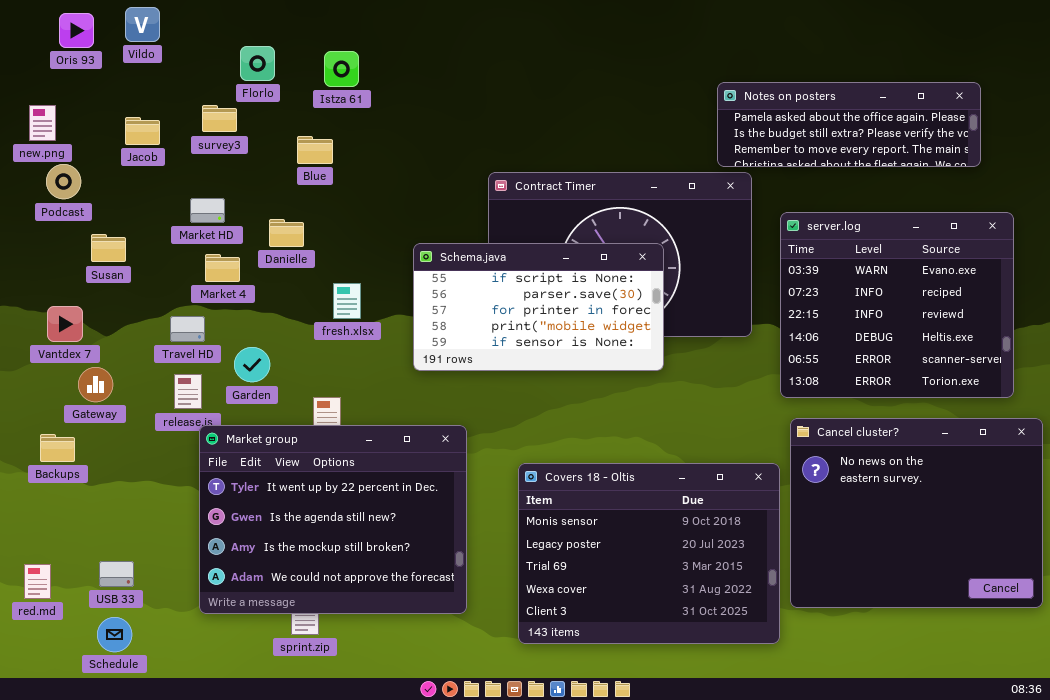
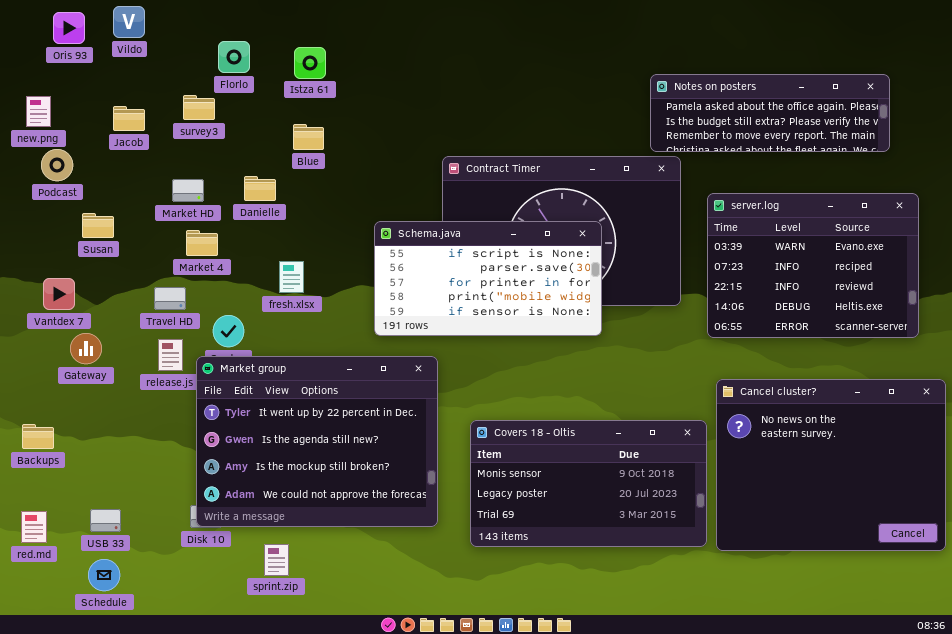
Blue: [297,136,333,164] -> [293,124,324,150], moved
server.log: [780,212,1014,398] -> [707,193,919,338], resized
Danielle: [269,219,304,247] -> [244,176,276,201], moved
fresh.xlsx: [333,283,361,319] -> [279,261,304,293], moved
Market group: [199,425,467,614] -> [196,356,438,527], moved
Backups: [40,434,75,462] -> [22,424,54,449], moved
Covers 18 - Oltis: [518,463,780,644] -> [470,420,707,547], resized

